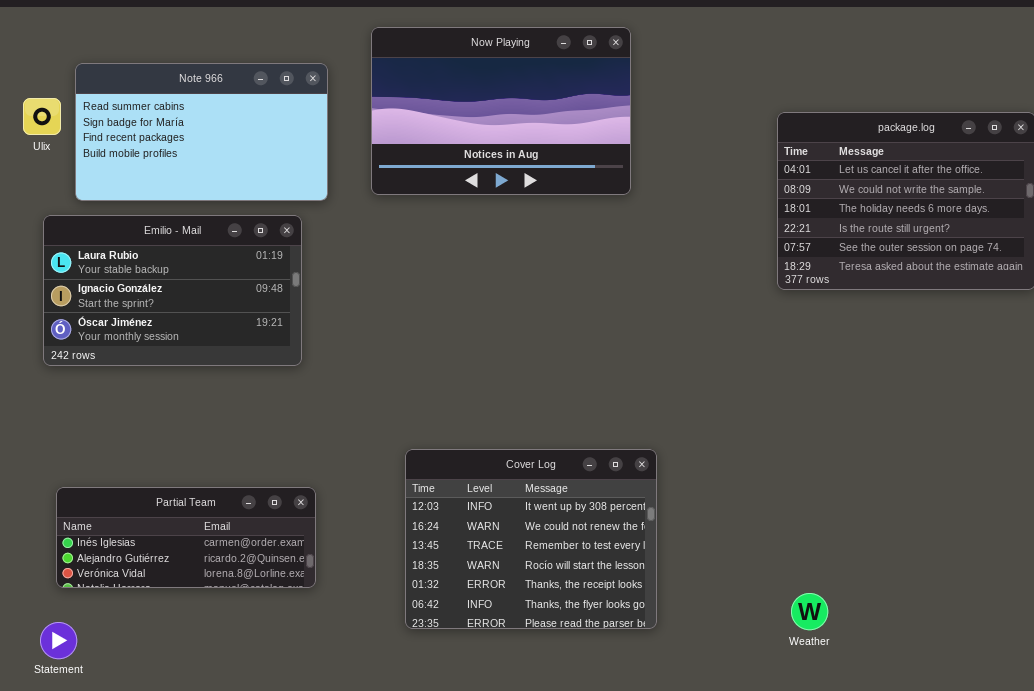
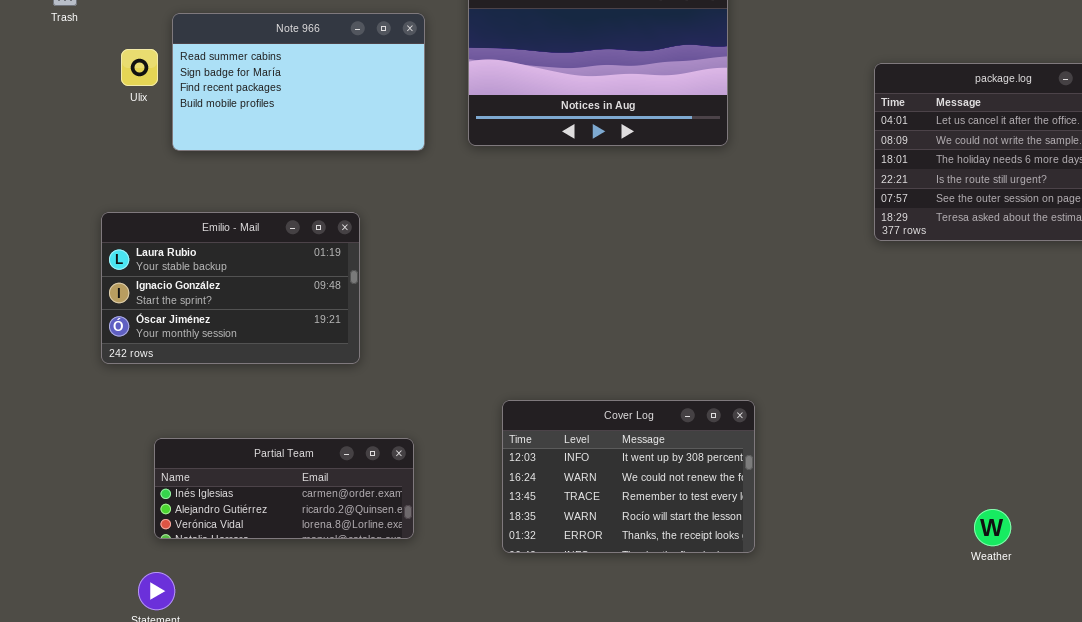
Emilio - Mail: [43,215,302,366] -> [101,212,360,364], moved
Cover Log: [405,449,657,629] -> [502,400,755,553], resized
Weather: [791,593,828,630] -> [974,509,1011,546], moved

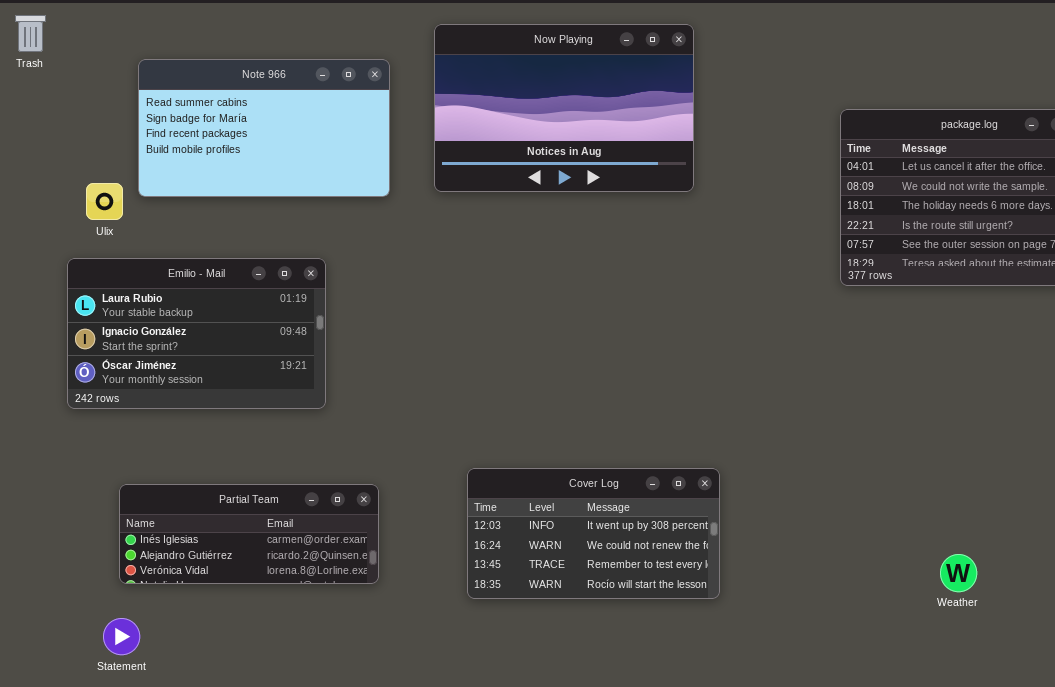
Ulix: [121,49,158,86] -> [86,183,123,220], moved
Cover Log: [502,400,755,553] -> [467,468,720,599], resized

